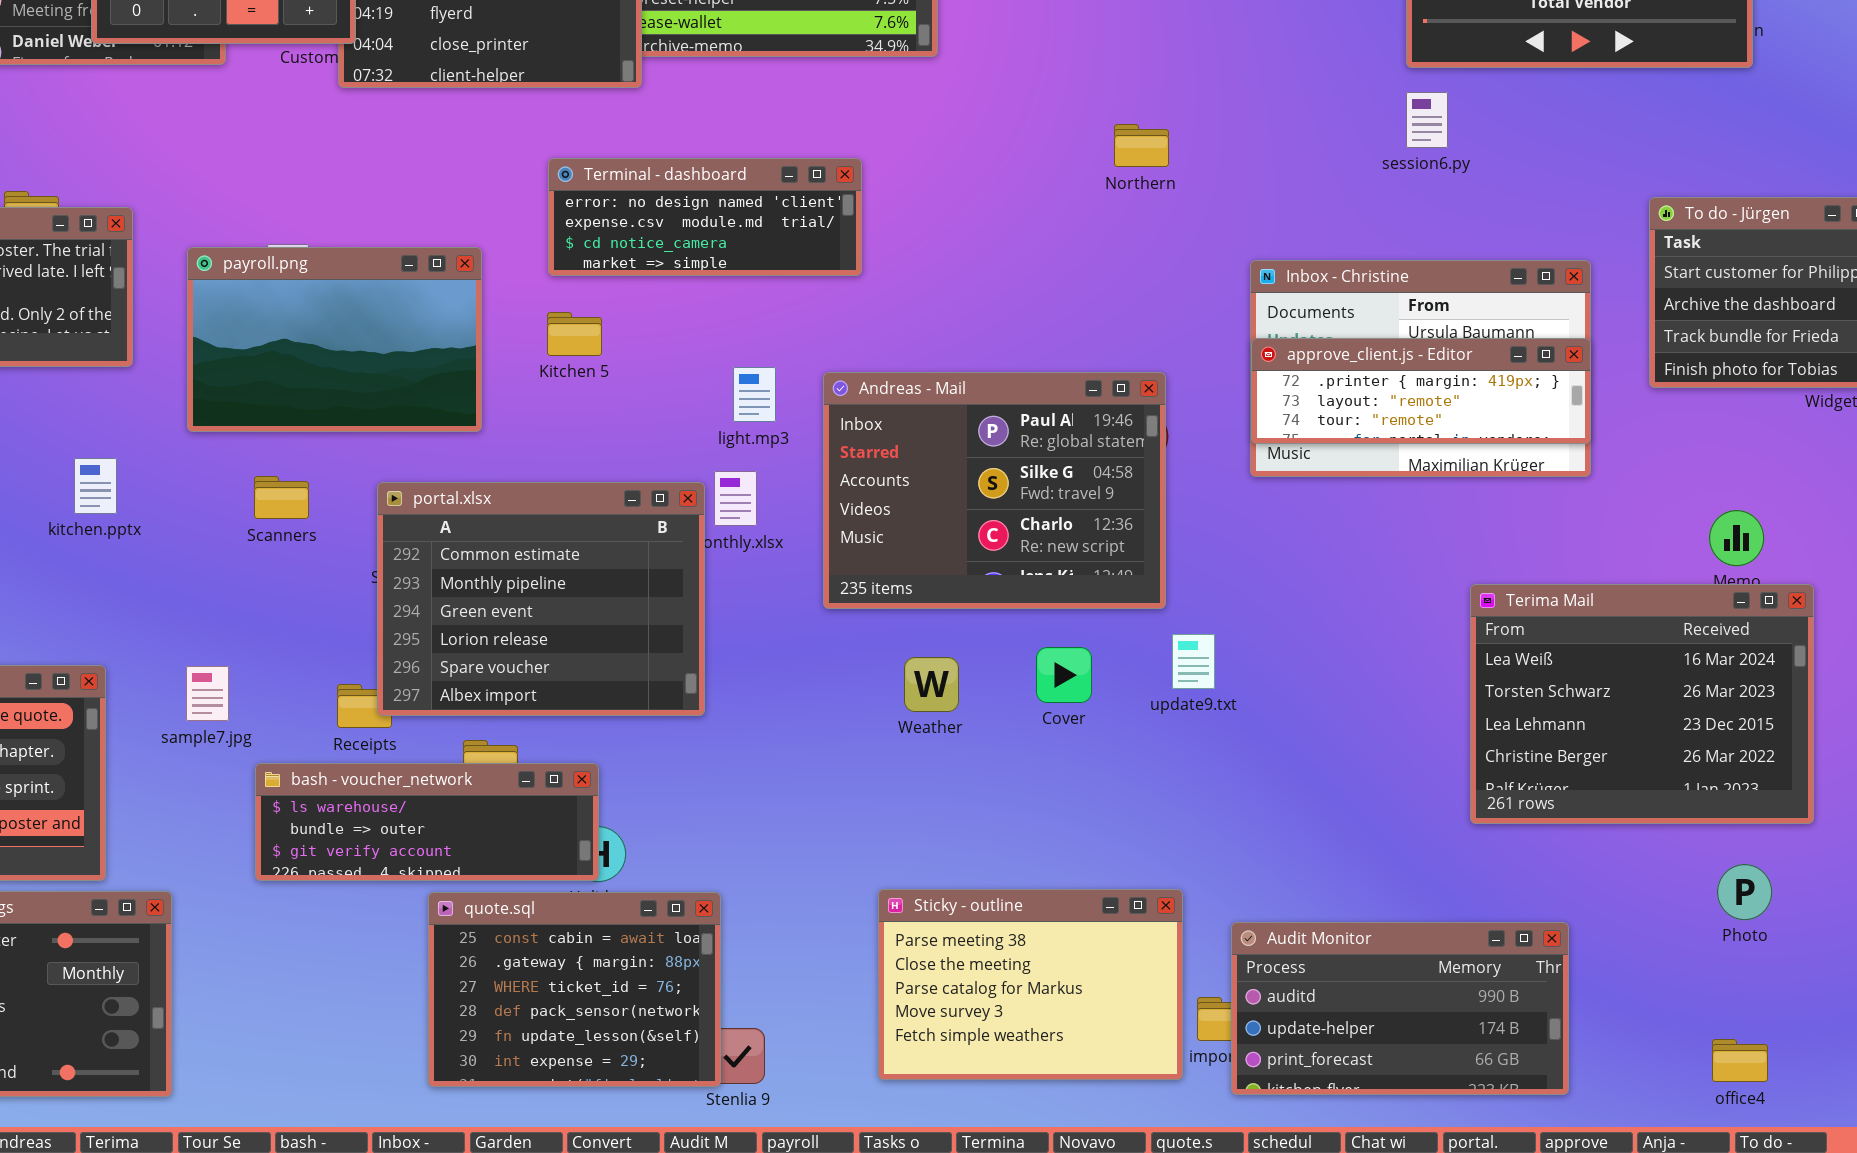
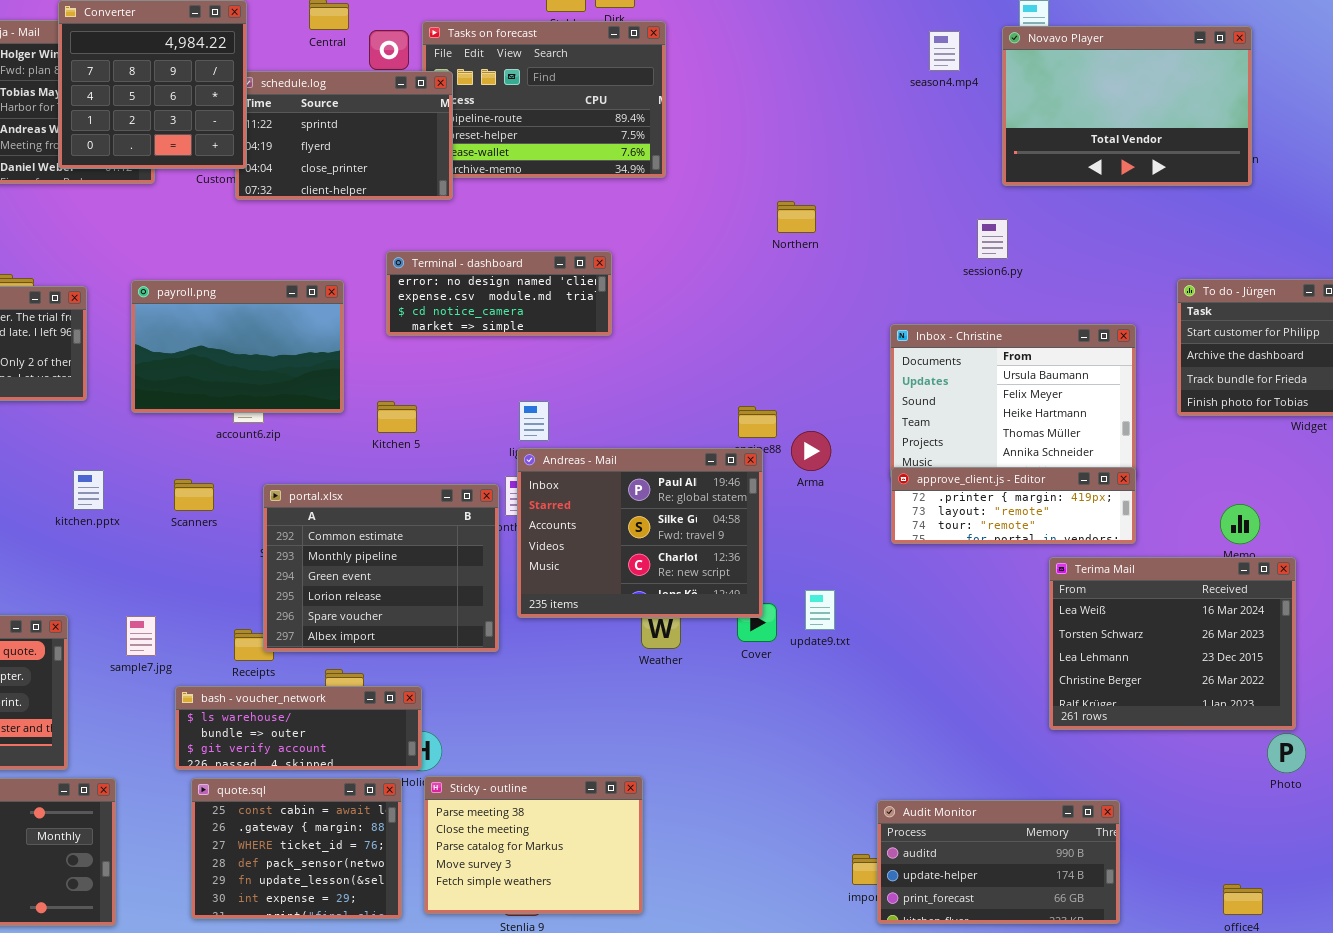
session6.py: [1406,92,1448,148] -> [977,219,1008,259], moved
Northern: [1114,124,1169,167] -> [777,201,816,233], moved
payroll.png: [187,247,482,432] -> [131,280,344,413], moved
Kitchen 5: [547,312,602,356] -> [377,401,417,433], moved
approve_client.js - Editor: [1251,338,1591,444] -> [891,467,1136,544], moved
Andreas - Mail: [823,372,1166,609] -> [517,448,763,618], moved
kitchen.pptx: [74,458,117,514] -> [73,470,104,510], moved
update9.txt: [1172,634,1215,689] -> [805,590,835,630], moved
Photo: [1717,864,1772,920] -> [1267,733,1306,773], moved
Sticky - outline: [878,889,1183,1080] -> [424,776,643,914], moved
quote.sql: [428,892,721,1087] -> [191,778,402,919], moved

